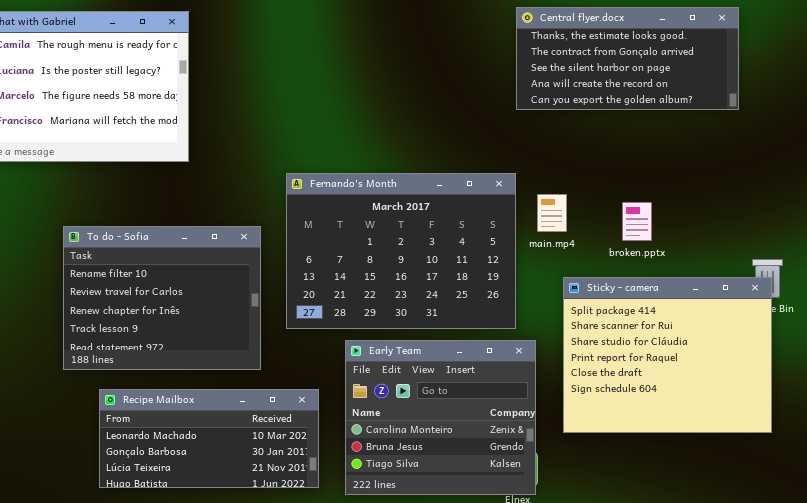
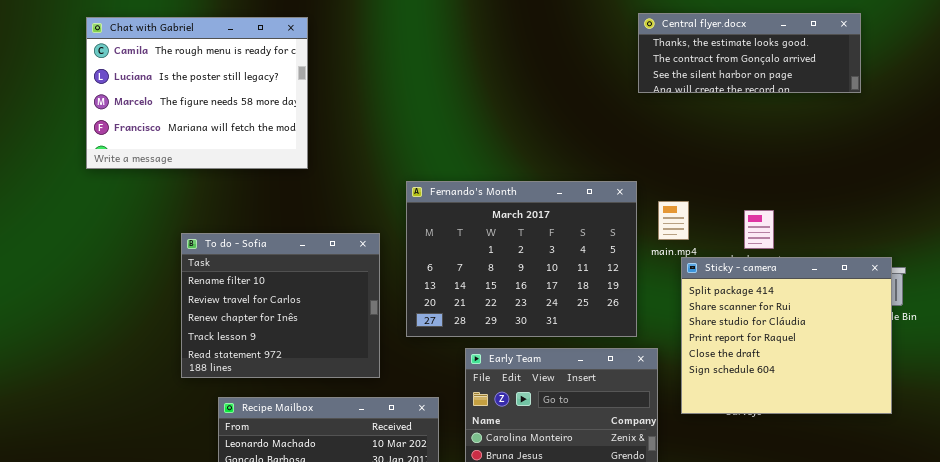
Central flyer.docx: [516,7,739,110] -> [638,13,861,93], resized
Sticky - camera: [563,277,772,433] -> [681,257,892,414], moved

